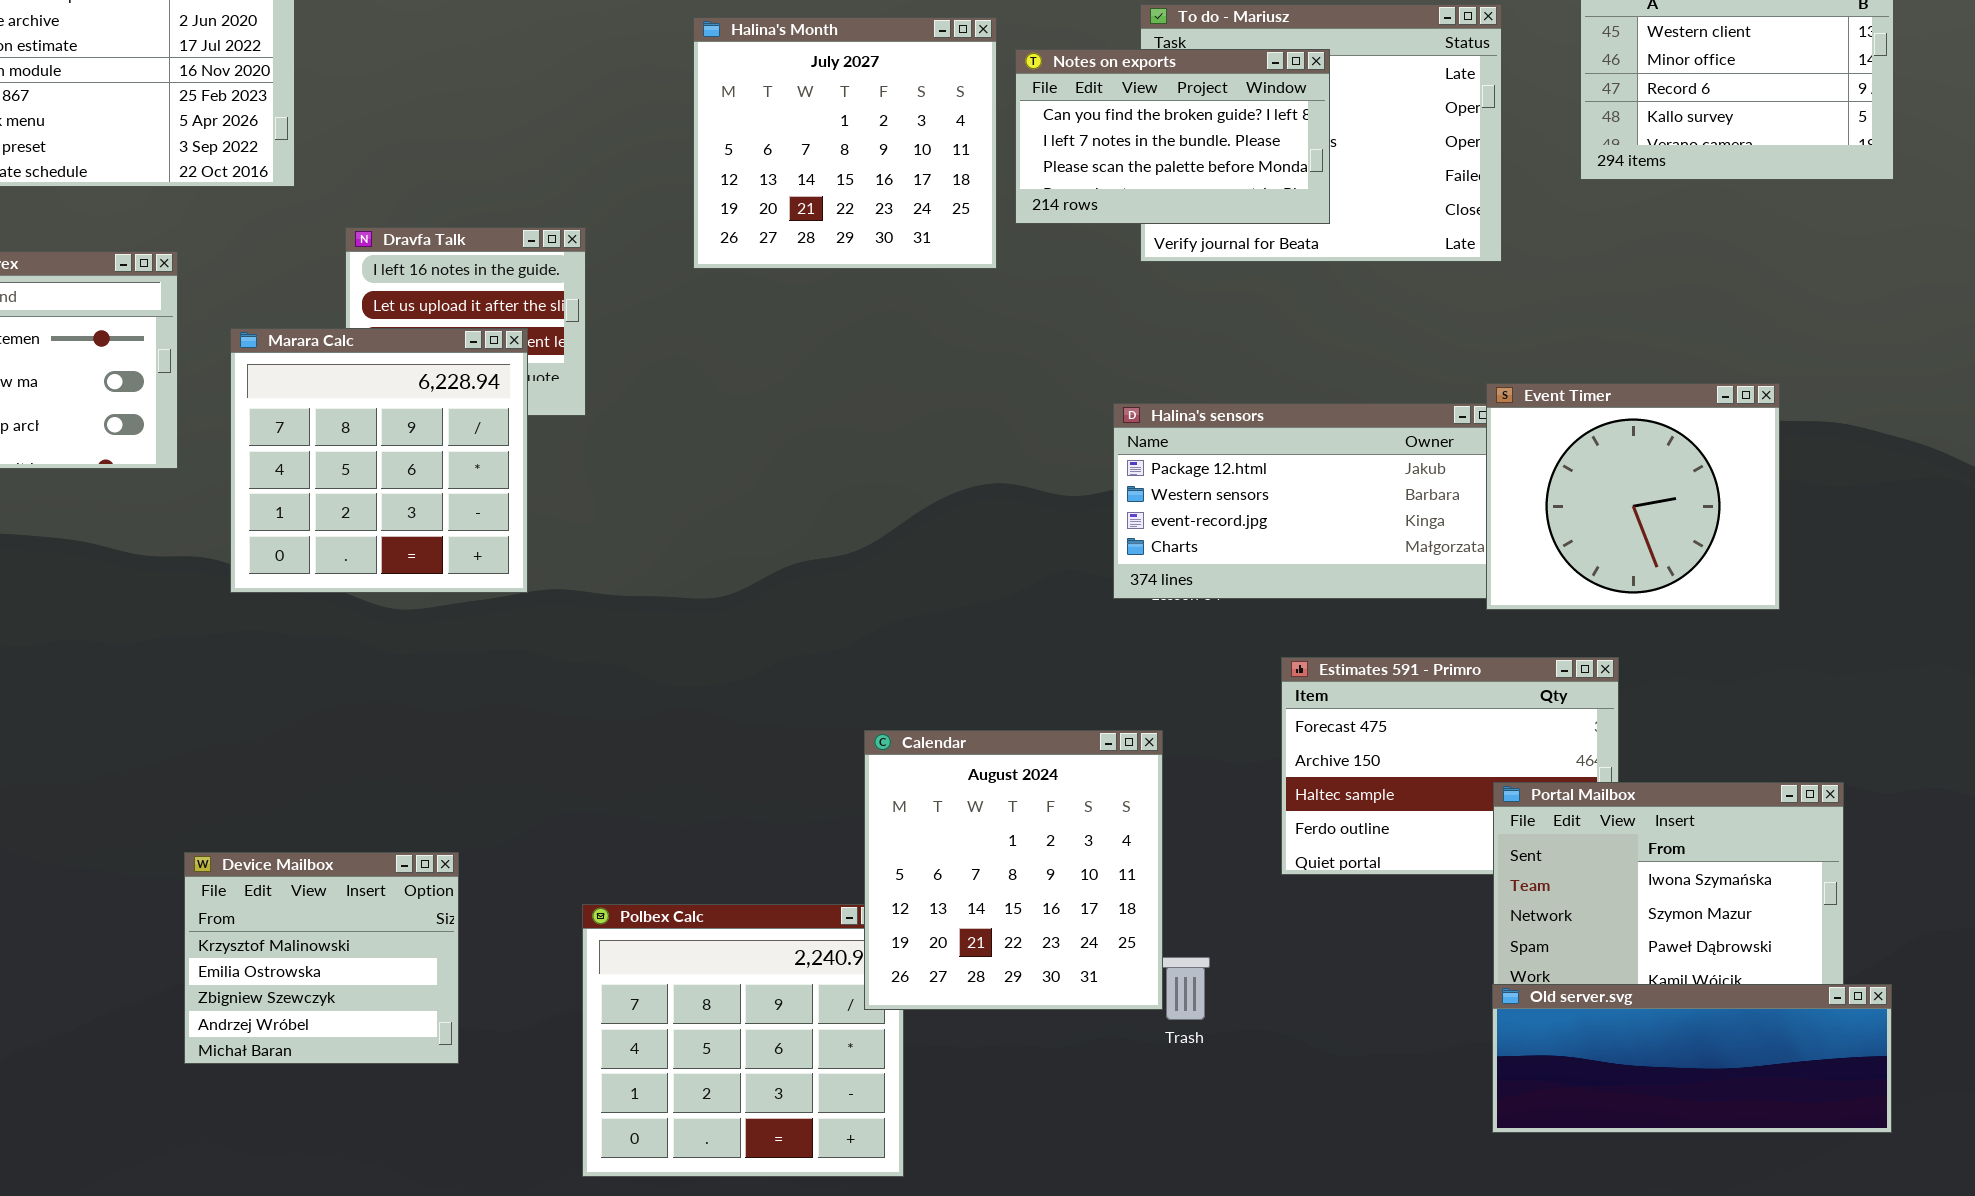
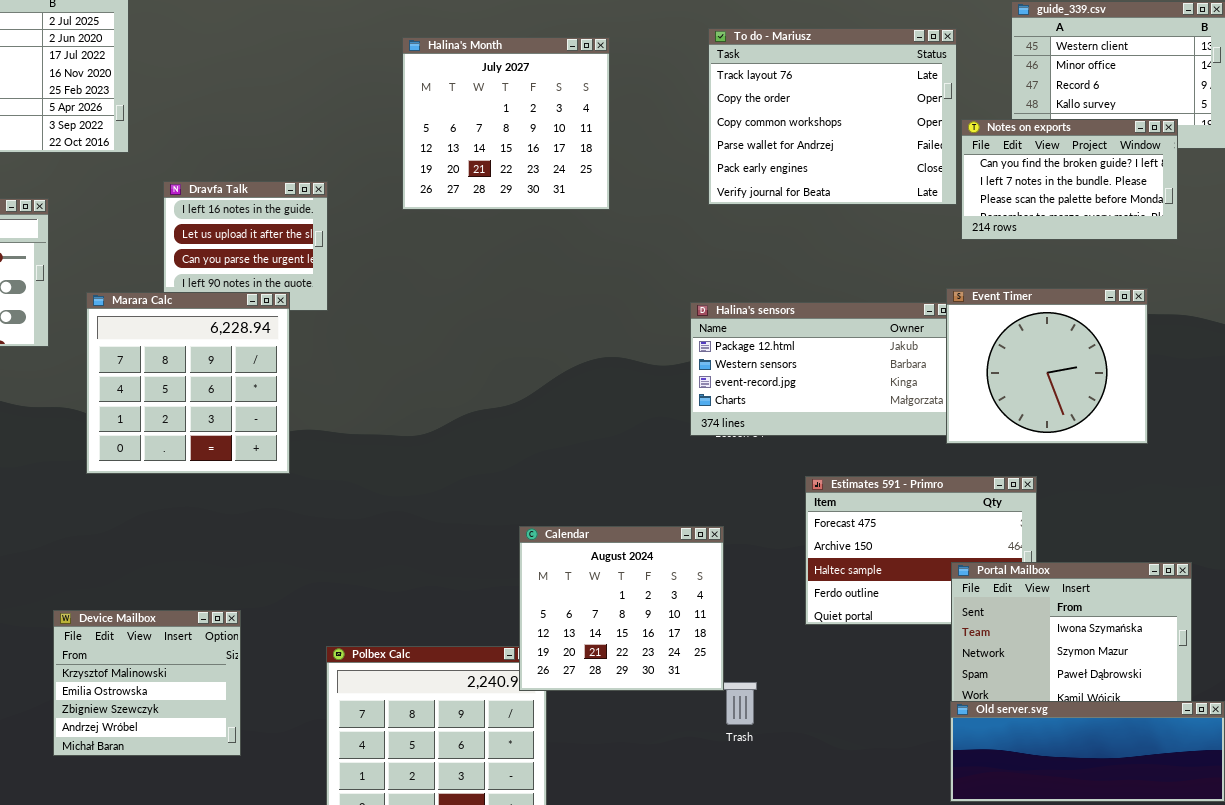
Notes on exports: [1015,49,1330,224] -> [961,119,1178,240], moved
Marara Calc: [230,328,528,593] -> [86,292,290,474], moved
Calendar: [864,730,1163,1010] -> [519,526,724,691], resized

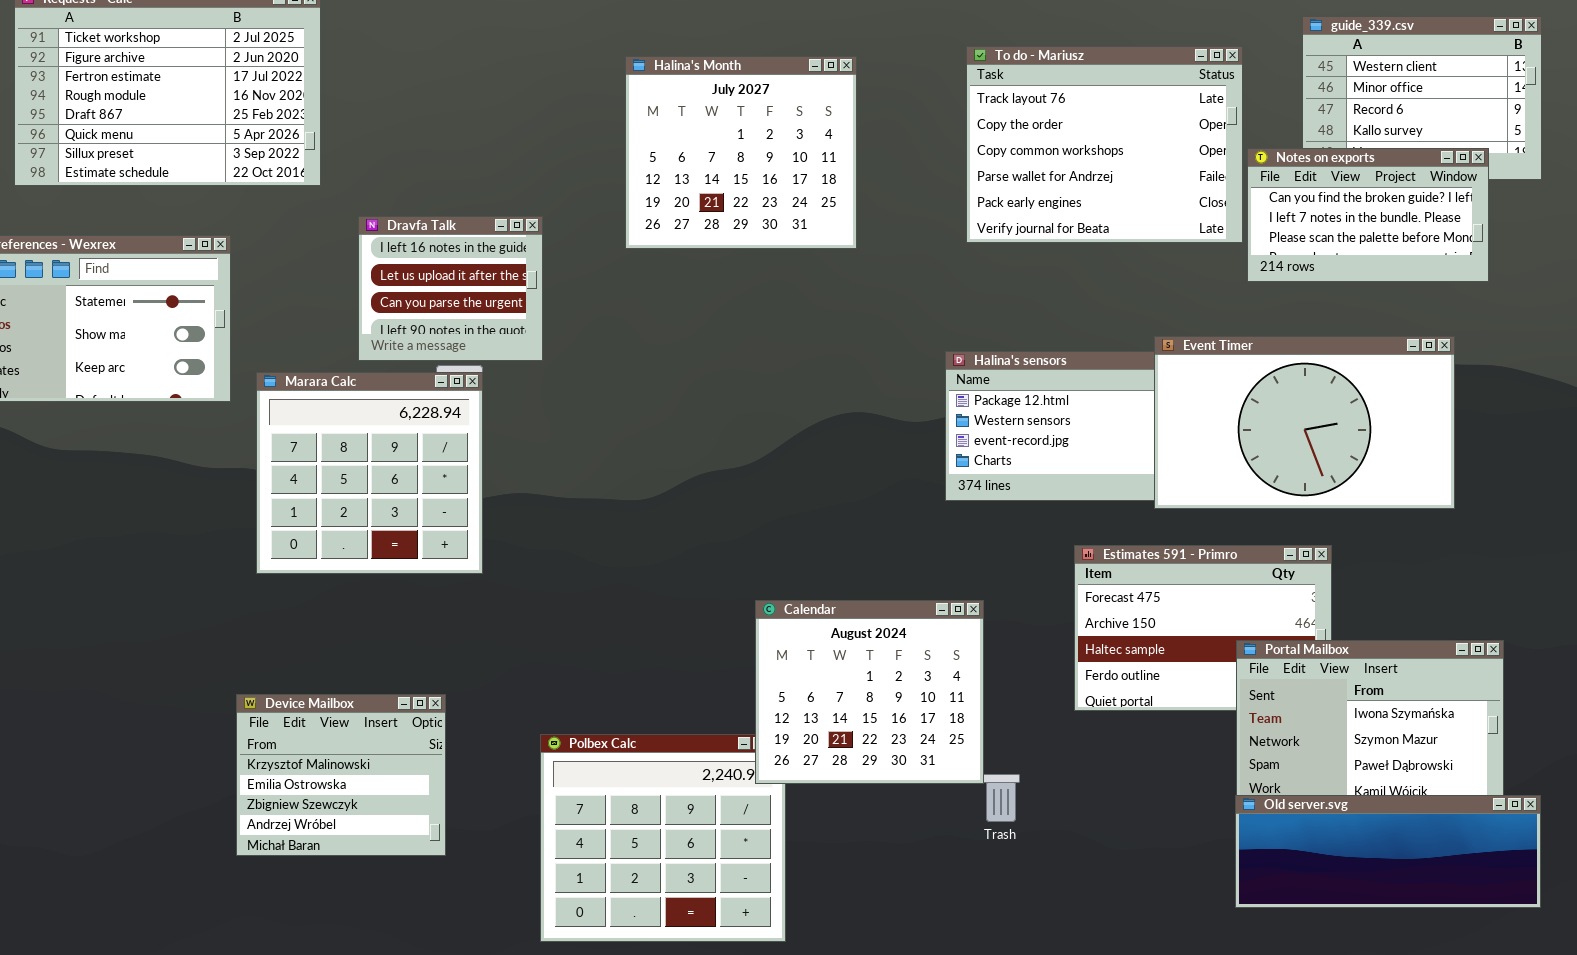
Event Timer: [946,288,1148,444] -> [1154,336,1455,509], resized
Marara Calc: [86,292,290,474] -> [256,372,483,574], moved

